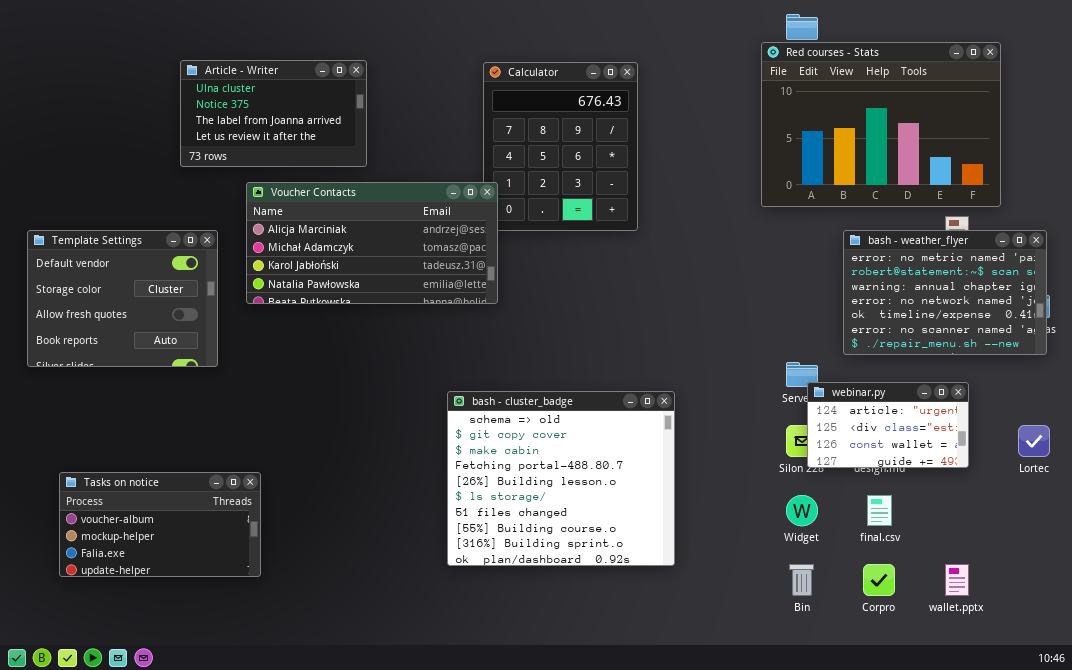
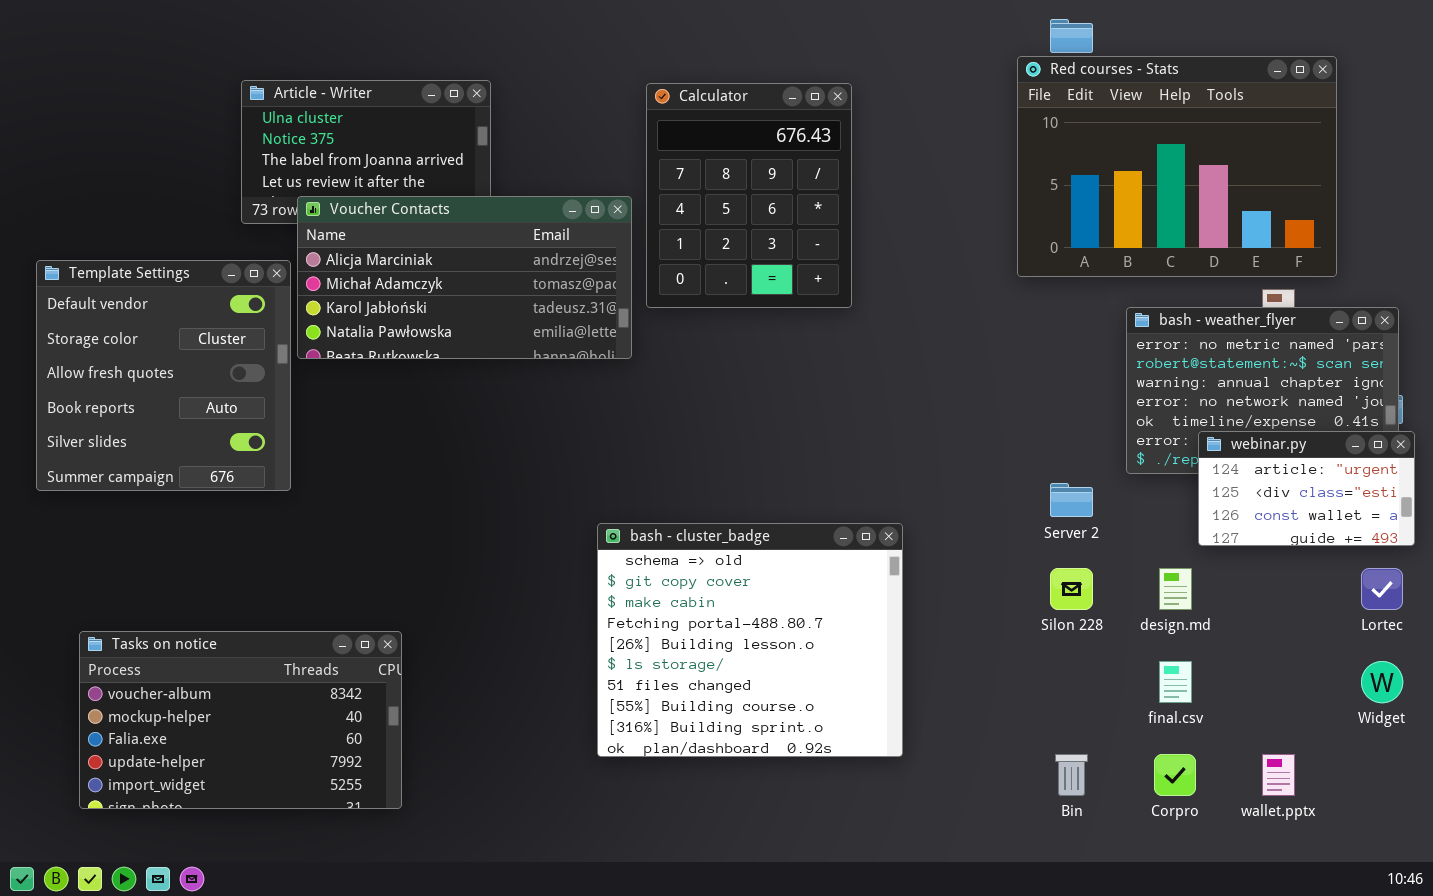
Voucher Contacts: [246,182,498,304] -> [297,196,632,359], moved
Template Settings: [27,230,218,367] -> [36,260,291,491], resized
webinar.py: [807,382,969,468] -> [1198,431,1415,546], moved
Tasks on notice: [59,472,261,577] -> [79,631,402,809], resized
Widget: [786,495,818,526] -> [1361,661,1403,703], moved

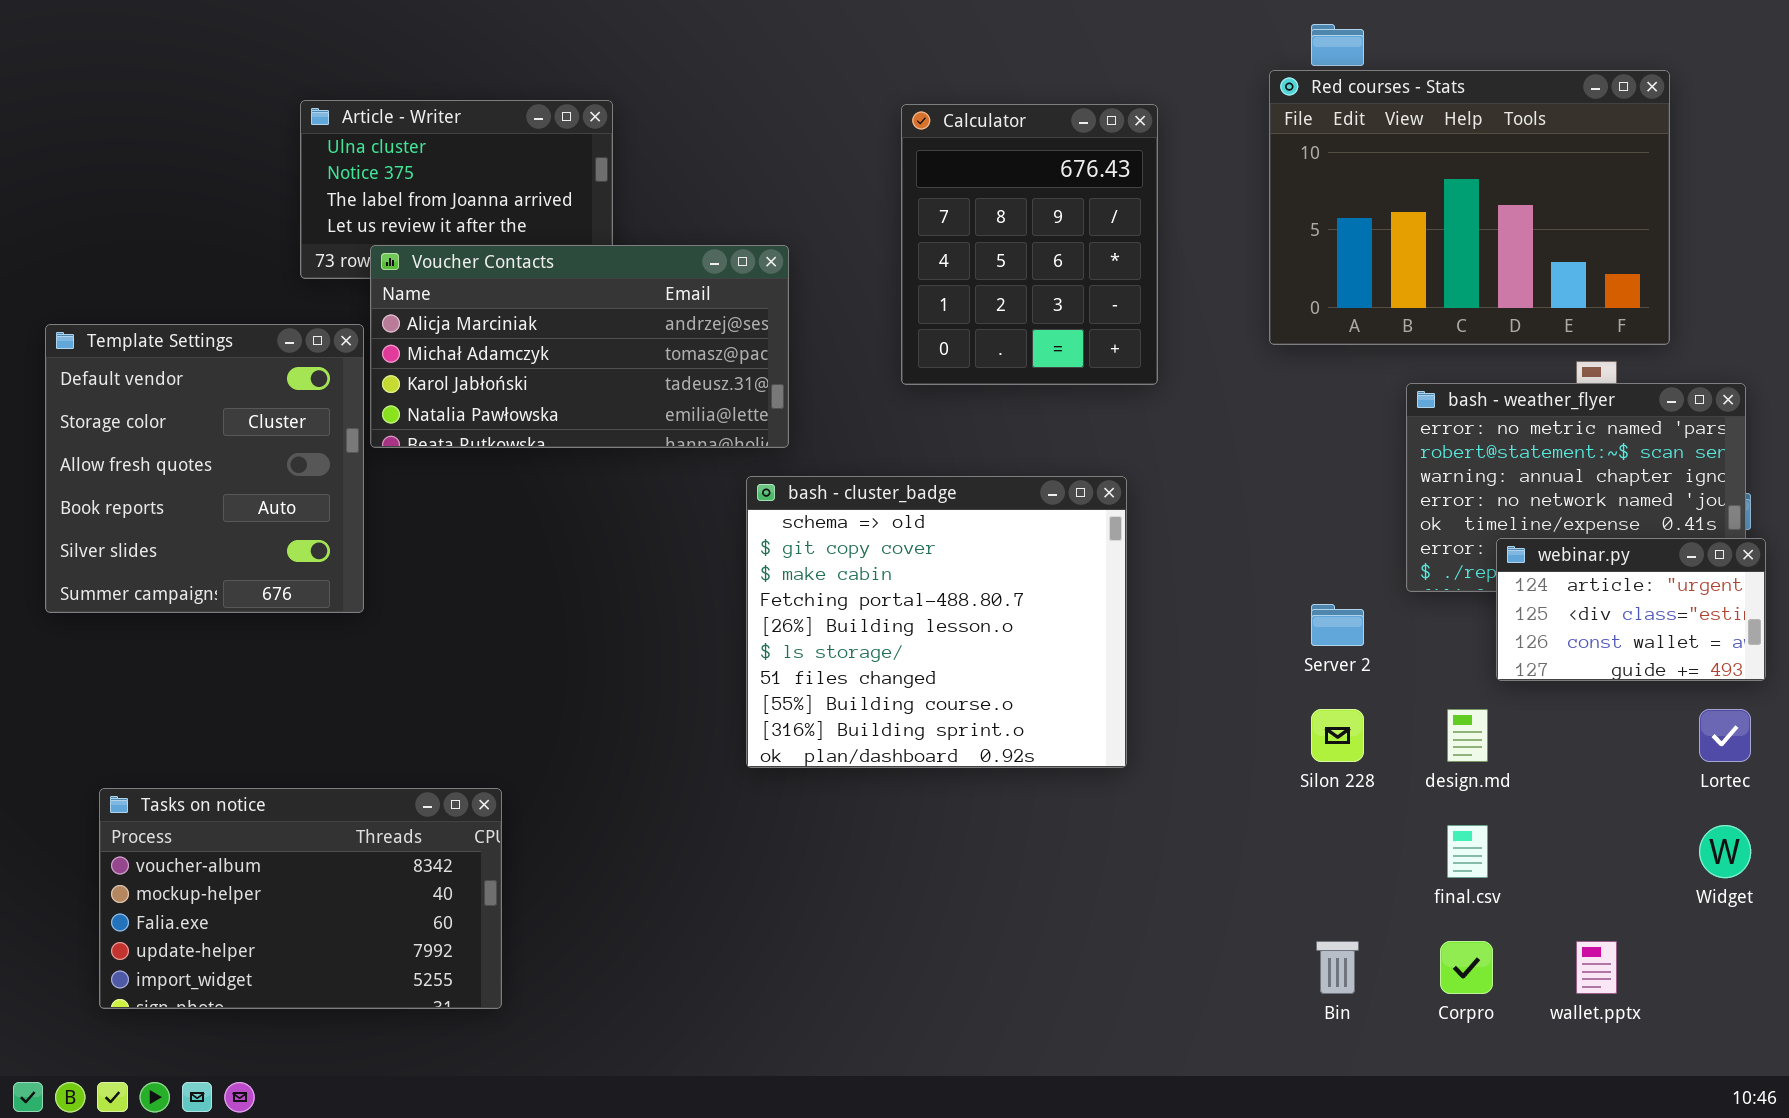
Calculator: [646,83,852,308] -> [901,104,1158,385], moved
bash - cluster_badge: [597,523,903,757] -> [746,476,1127,768], moved

